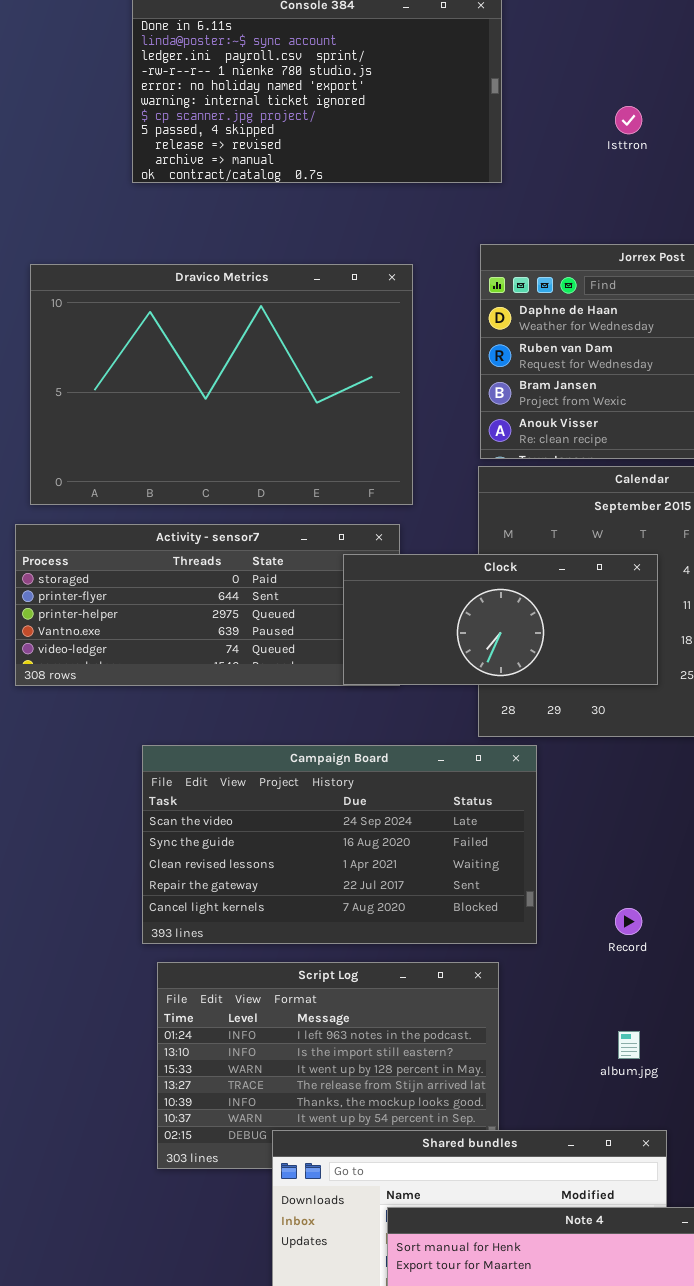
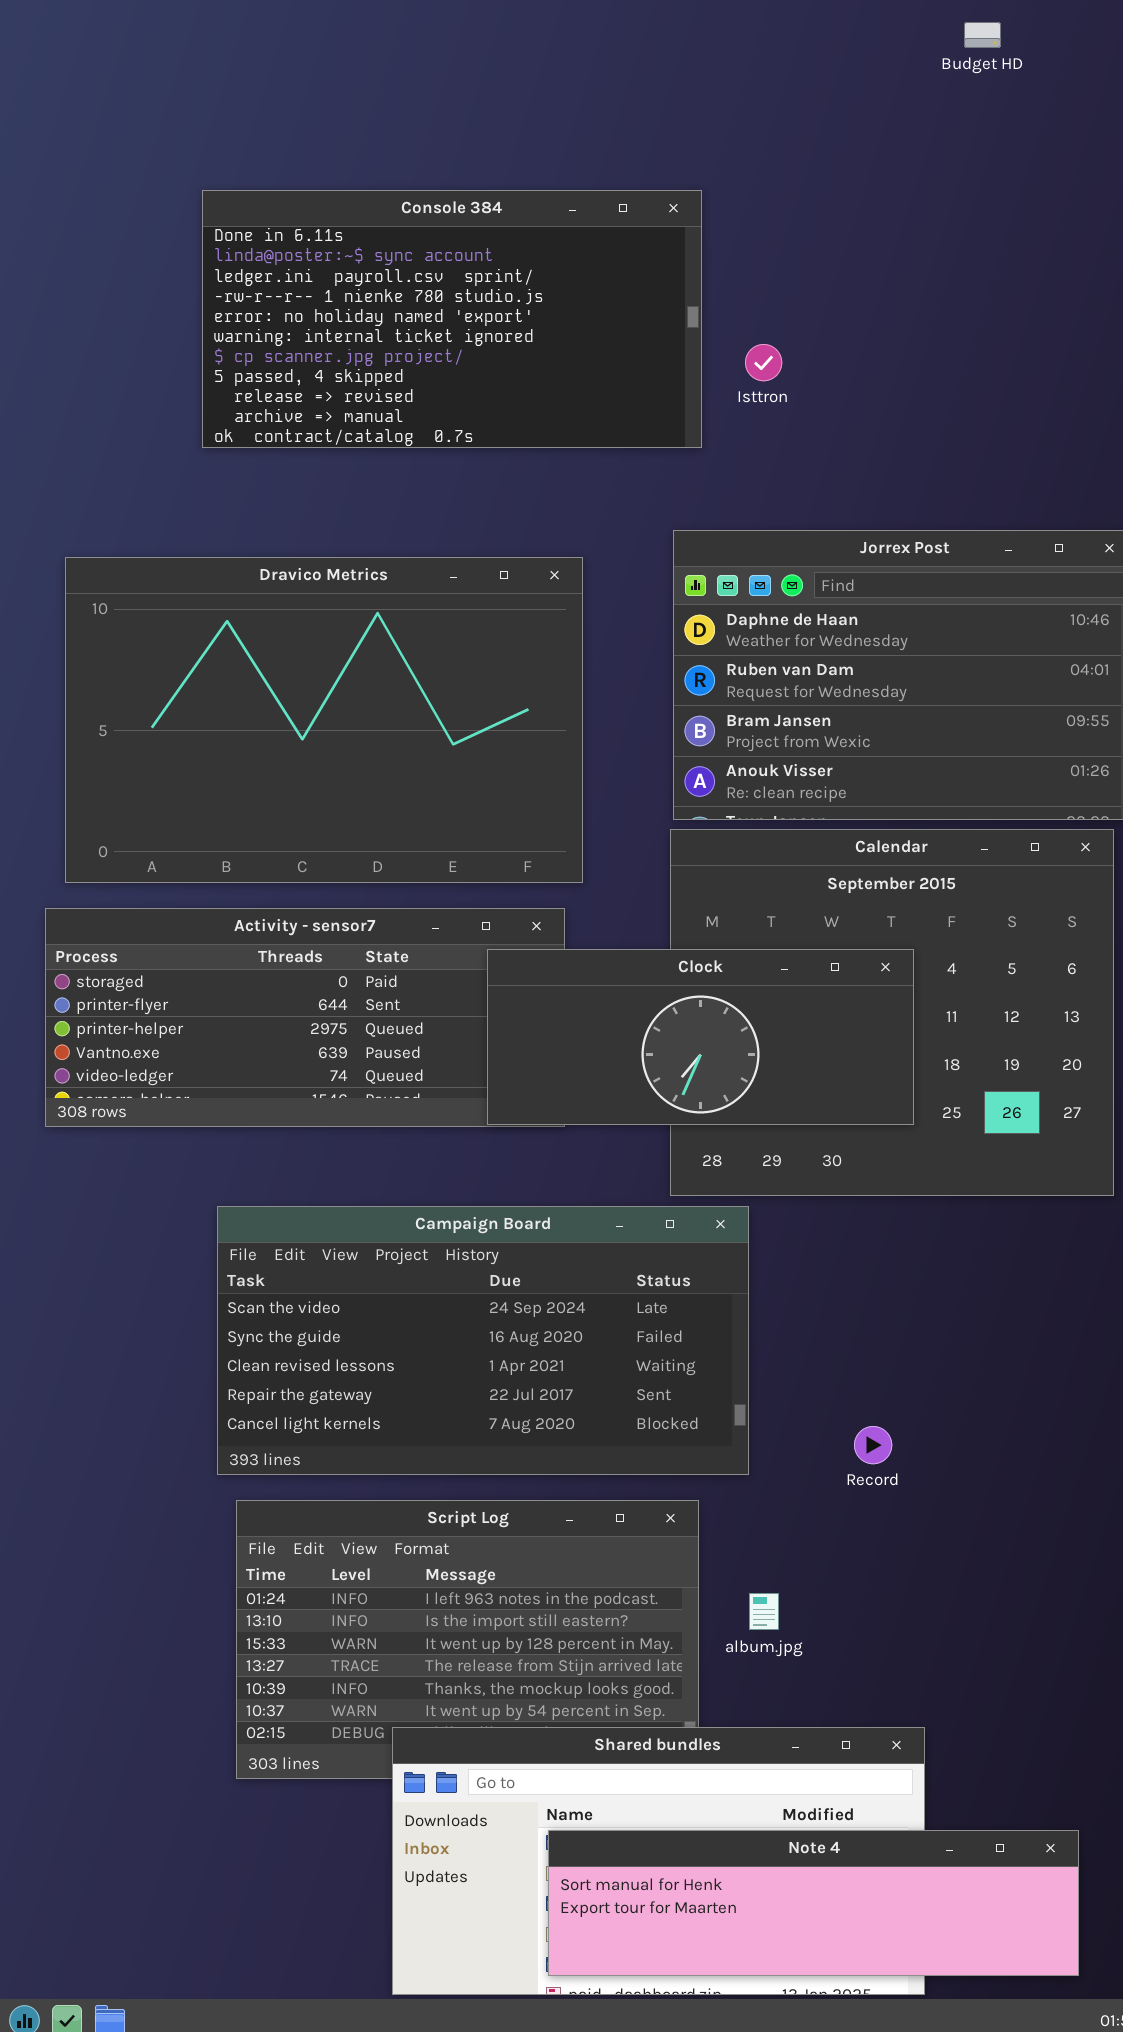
Isttron: [615,106,642,134] -> [745,344,782,381], moved
album.jpg: [618,1031,640,1059] -> [749,1593,779,1630], moved

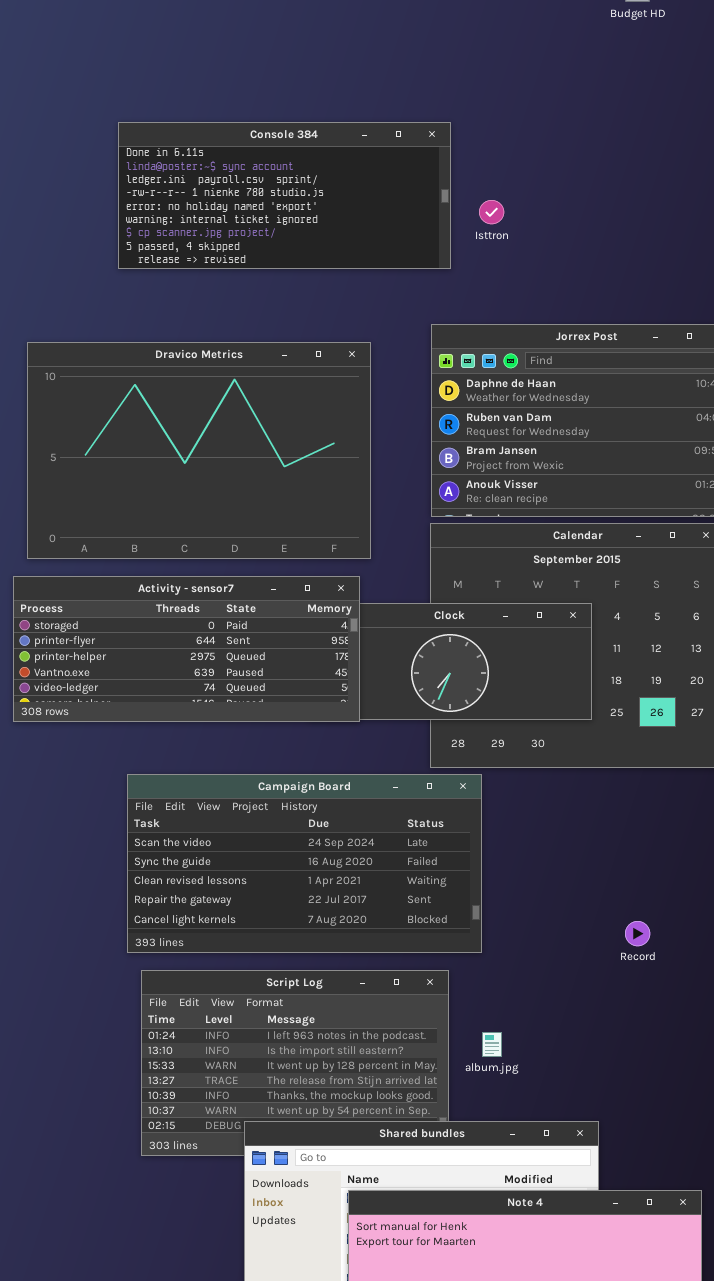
Console 384: [202,190,702,448] -> [118,122,451,269], resized
Activity - sensor7: [45,908,565,1127] -> [13,576,360,722], raised
Record: [854,1426,892,1464] -> [625,921,650,946], moved

